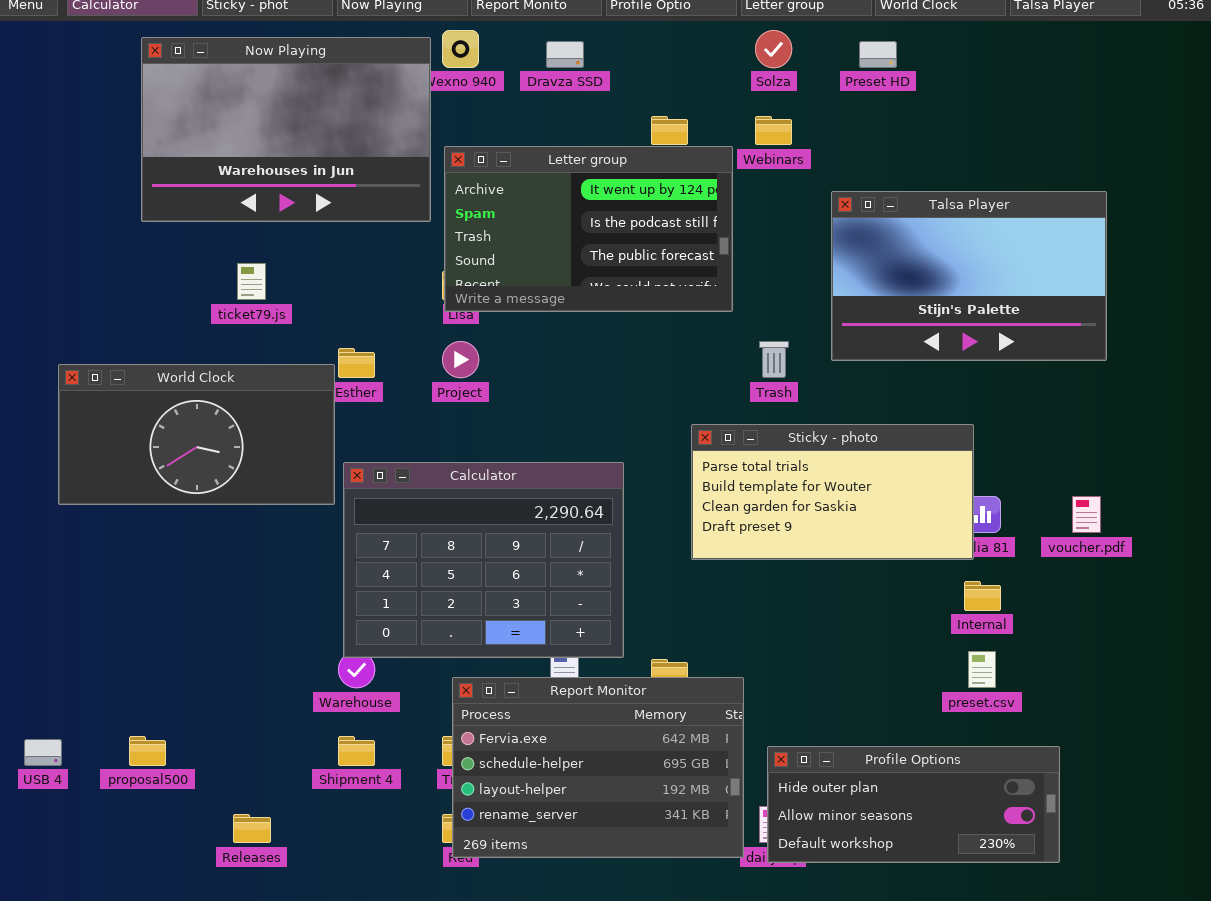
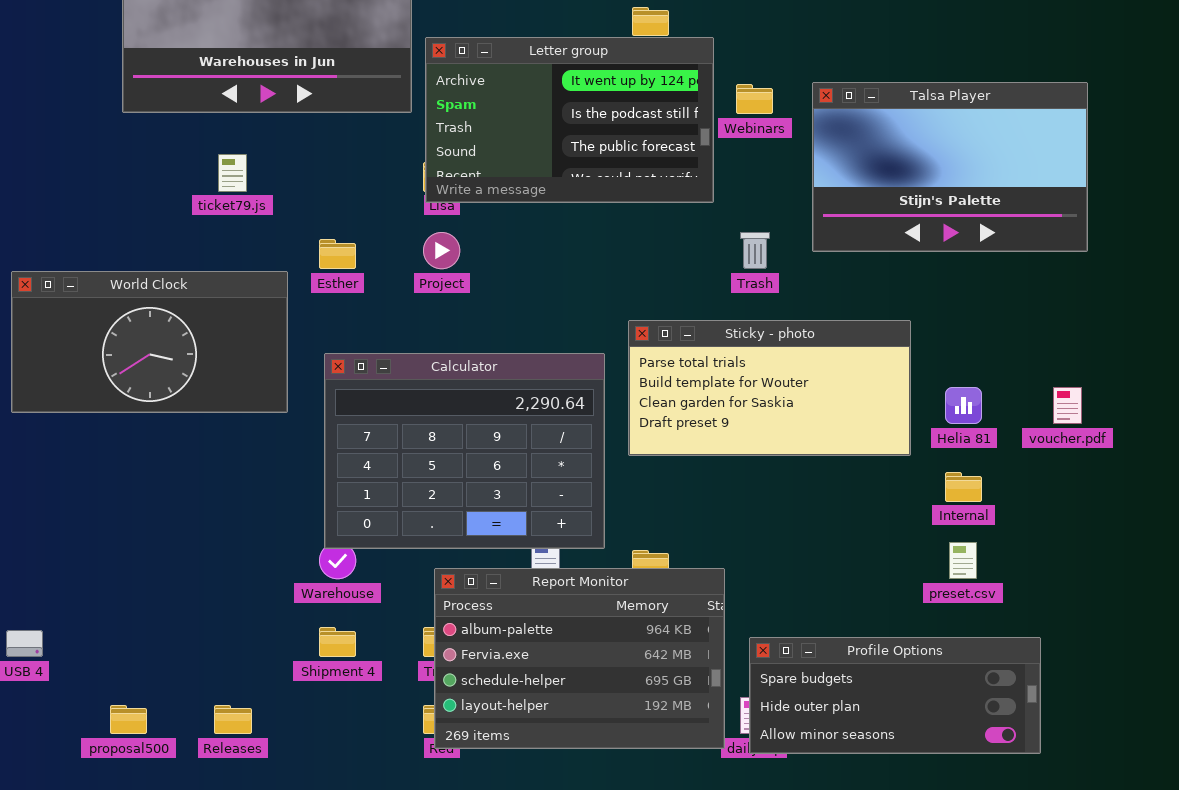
Webinars: [755,116,792,145] -> [736,84,773,114], moved
World Clock: [58,364,335,505] -> [11,271,288,413], moved
Sticky - photo: [691,424,974,560] -> [628,320,911,456], moved
Report Monitor: [452,677,744,858] -> [434,568,725,749], scrolled up 1 row
proposal500: [129,736,166,766] -> [110,705,147,734], moved
Profile Options: [767,746,1060,863] -> [749,637,1041,754], scrolled up 1 row

